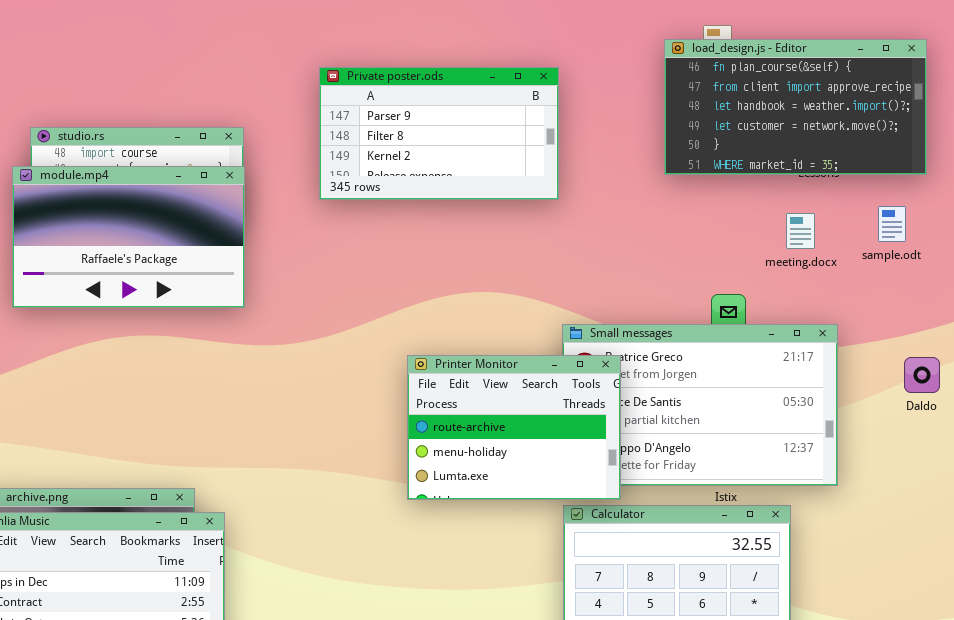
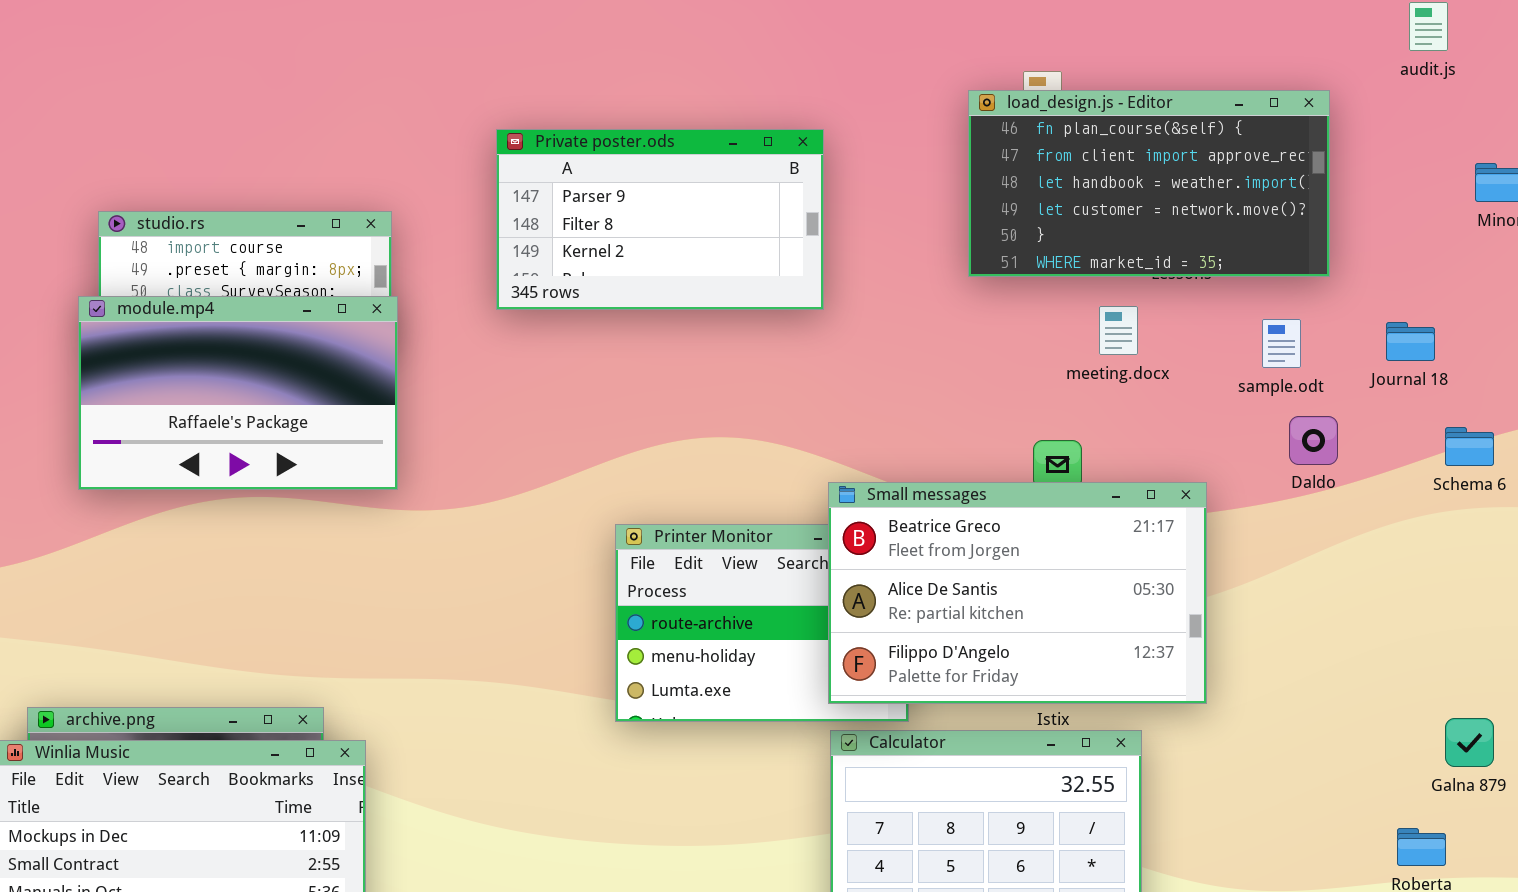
module.mp4: [12,166,245,308] -> [78,296,398,490], moved
meeting.docx: [786,213,815,249] -> [1099,306,1138,355], moved
Small messages: [562,324,838,486] -> [828,482,1207,704], raised
Daldo: [904,357,940,393] -> [1289,416,1338,465], moved

